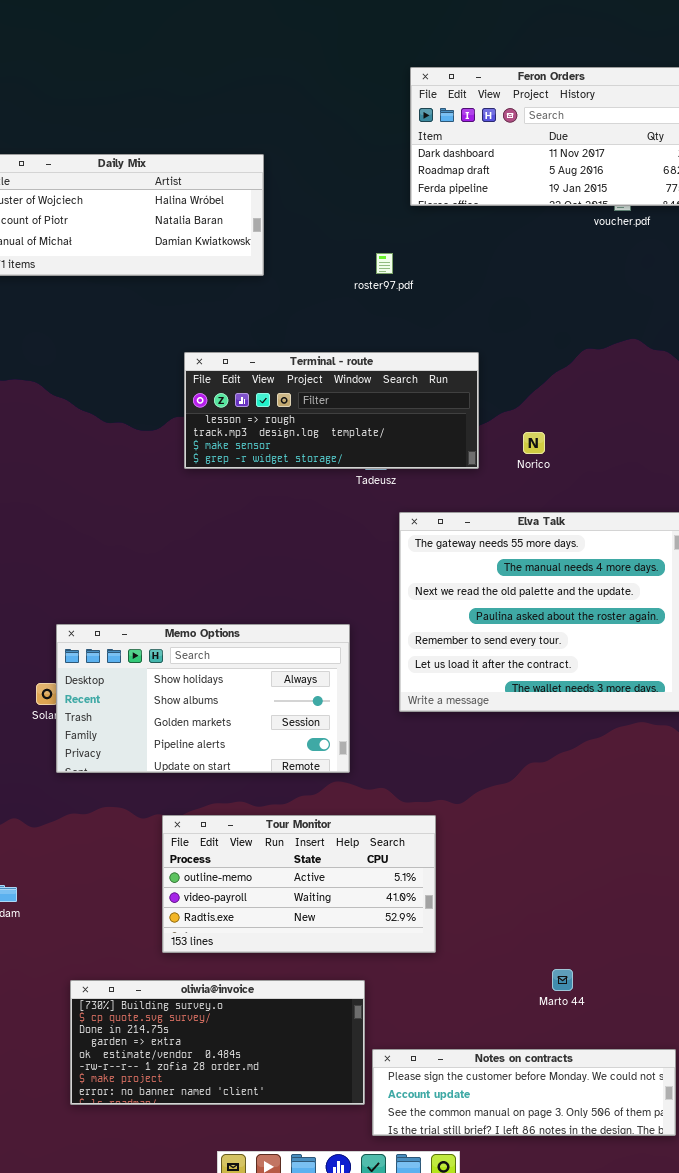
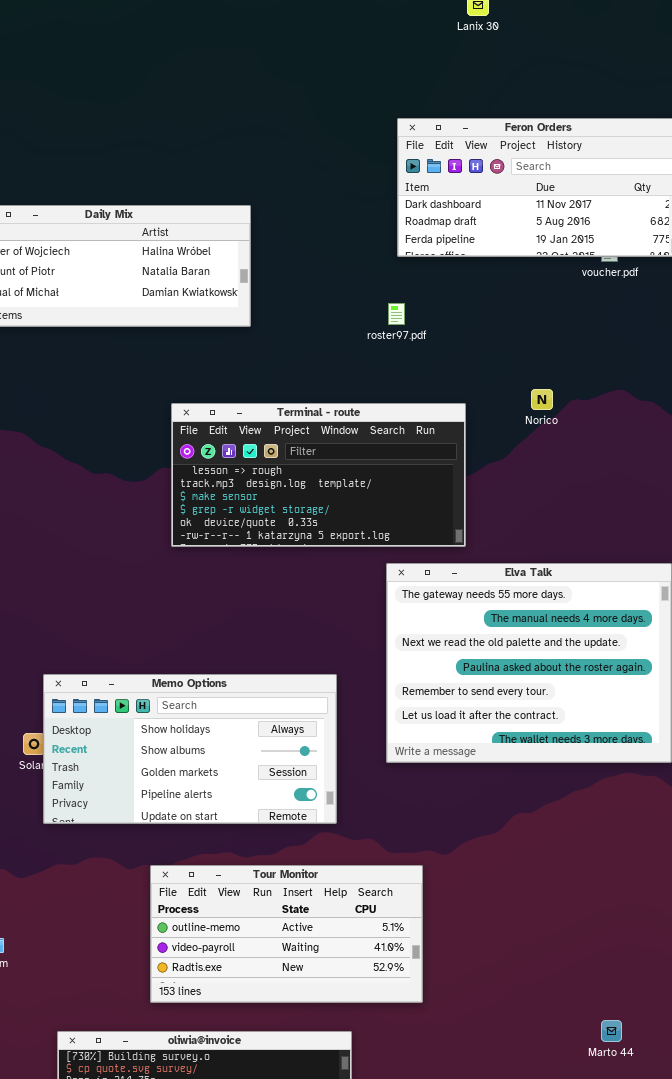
roster97.pdf: [376,253,393,274] -> [388,303,405,325], moved
Terminal - route: [184,352,479,469] -> [171,403,466,547], resized
Norico: [523,432,545,454] -> [531,389,553,410], moved
Marto 44: [552,969,573,991] -> [601,1020,622,1042], moved

